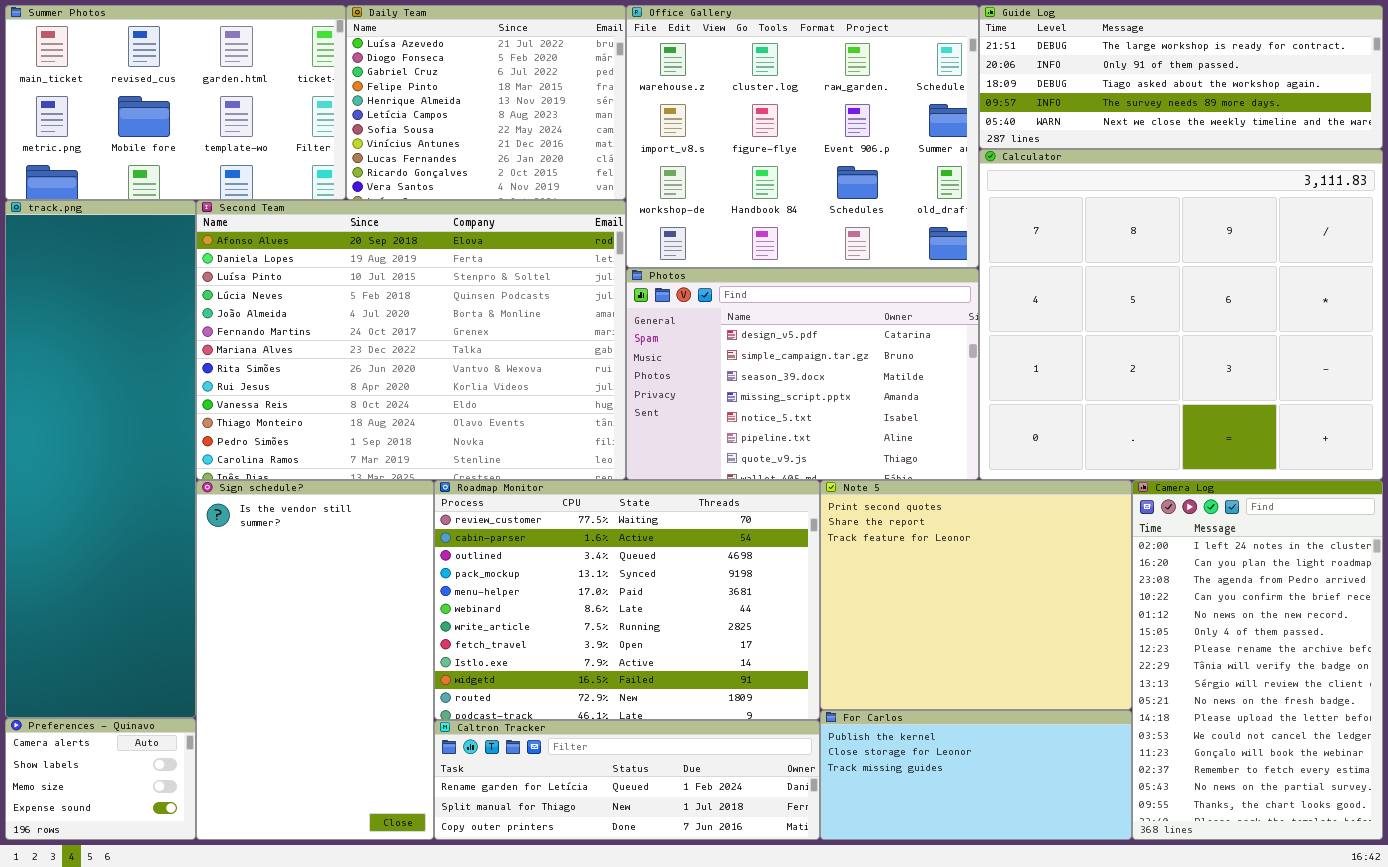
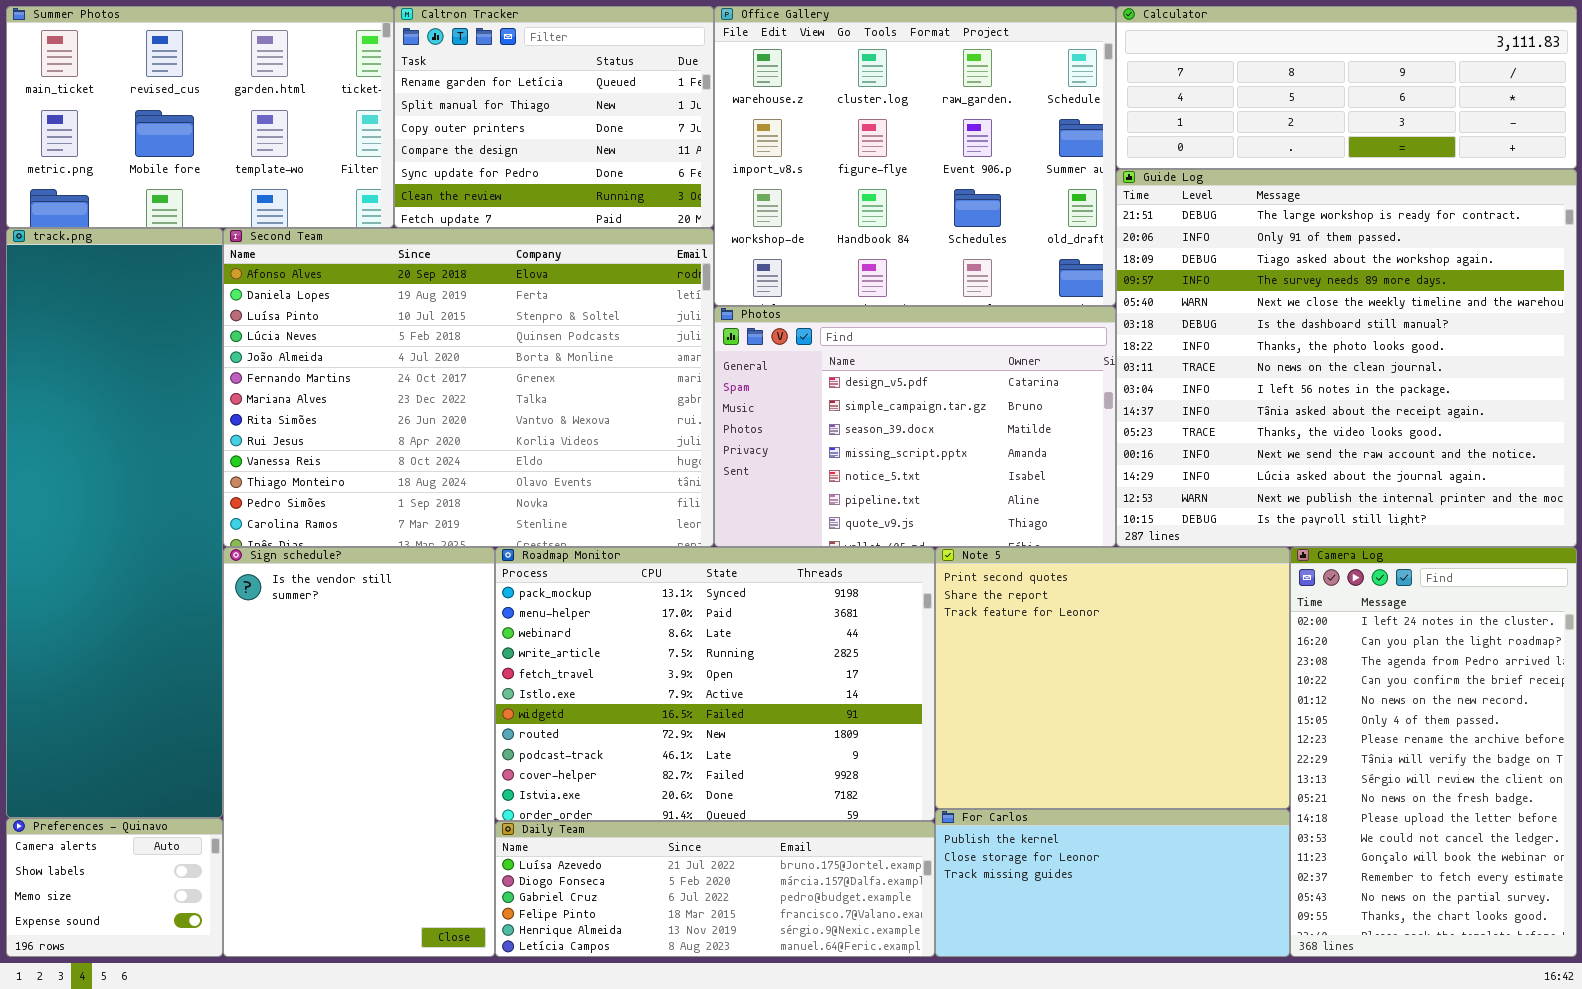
Daily Team: [346,5,626,200] -> [495,821,935,957], moved, resized
Guide Log: [979,5,1383,149] -> [1116,169,1577,547], moved, resized
Calculator: [979,149,1383,480] -> [1116,6,1577,169], moved, resized
Roadmap Monitor: [434,480,820,720] -> [495,547,935,821], scrolled down 3 rows
Caltron Tracker: [434,720,820,840] -> [394,6,714,228], moved, resized

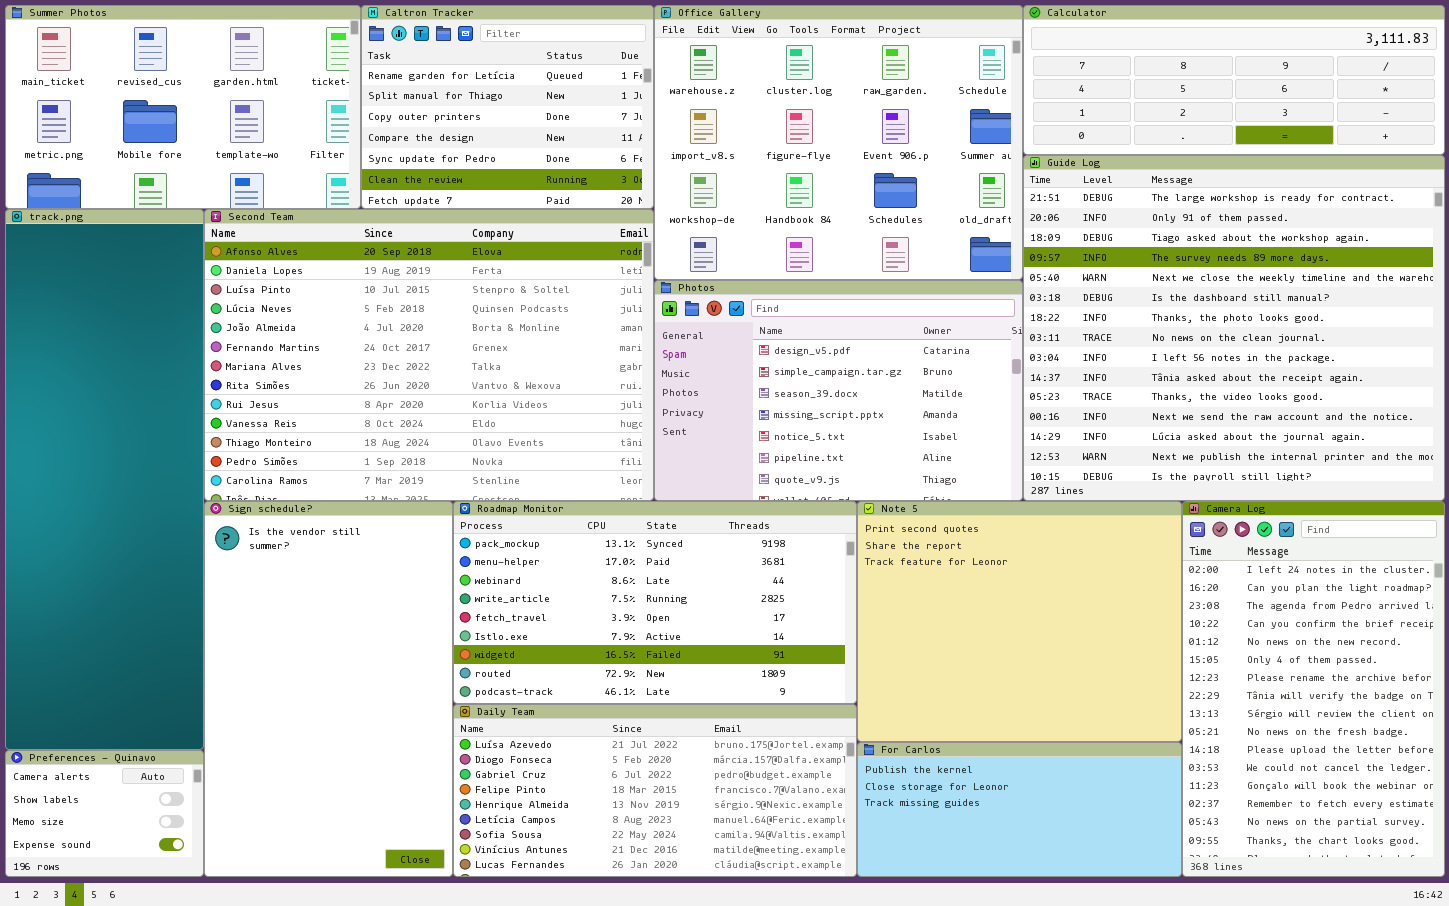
Roadmap Monitor: [495,547,935,821] -> [453,501,857,704], resized
Daily Team: [495,821,935,957] -> [453,704,857,877], resized

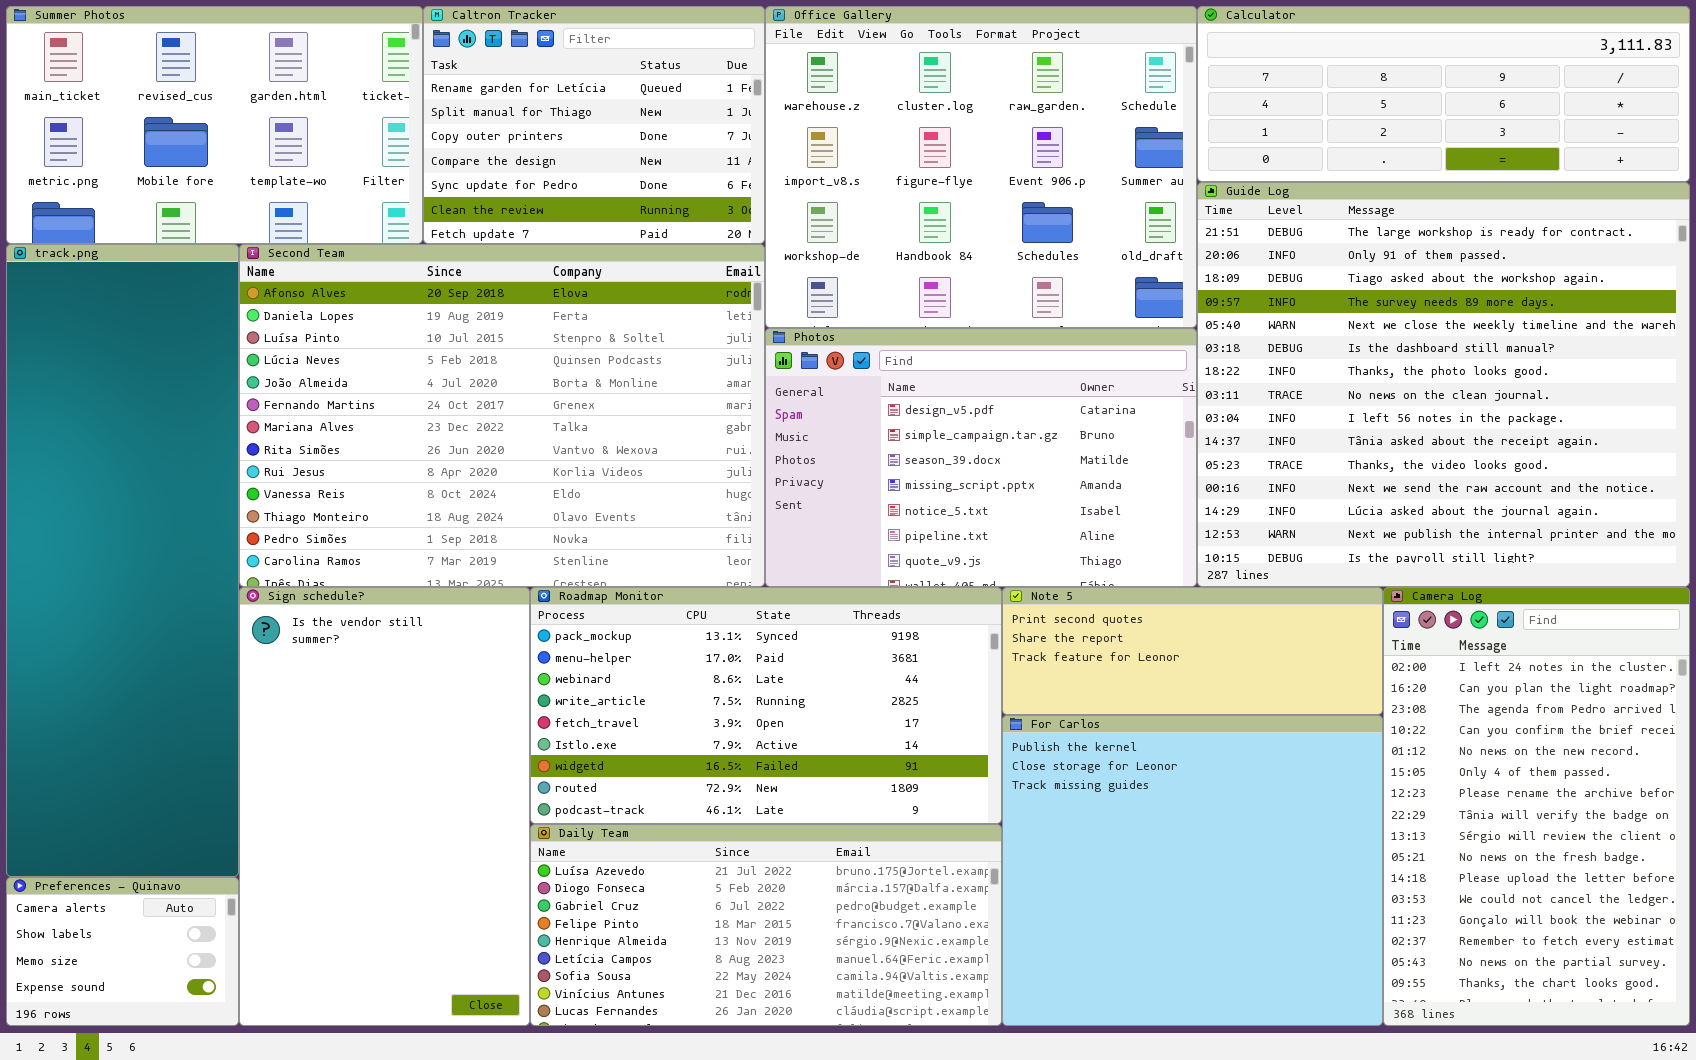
Note 5: [857,501,1182,742] -> [1002,587,1383,715], resized
For Carlos: [857,742,1182,877] -> [1002,715,1383,1026], resized

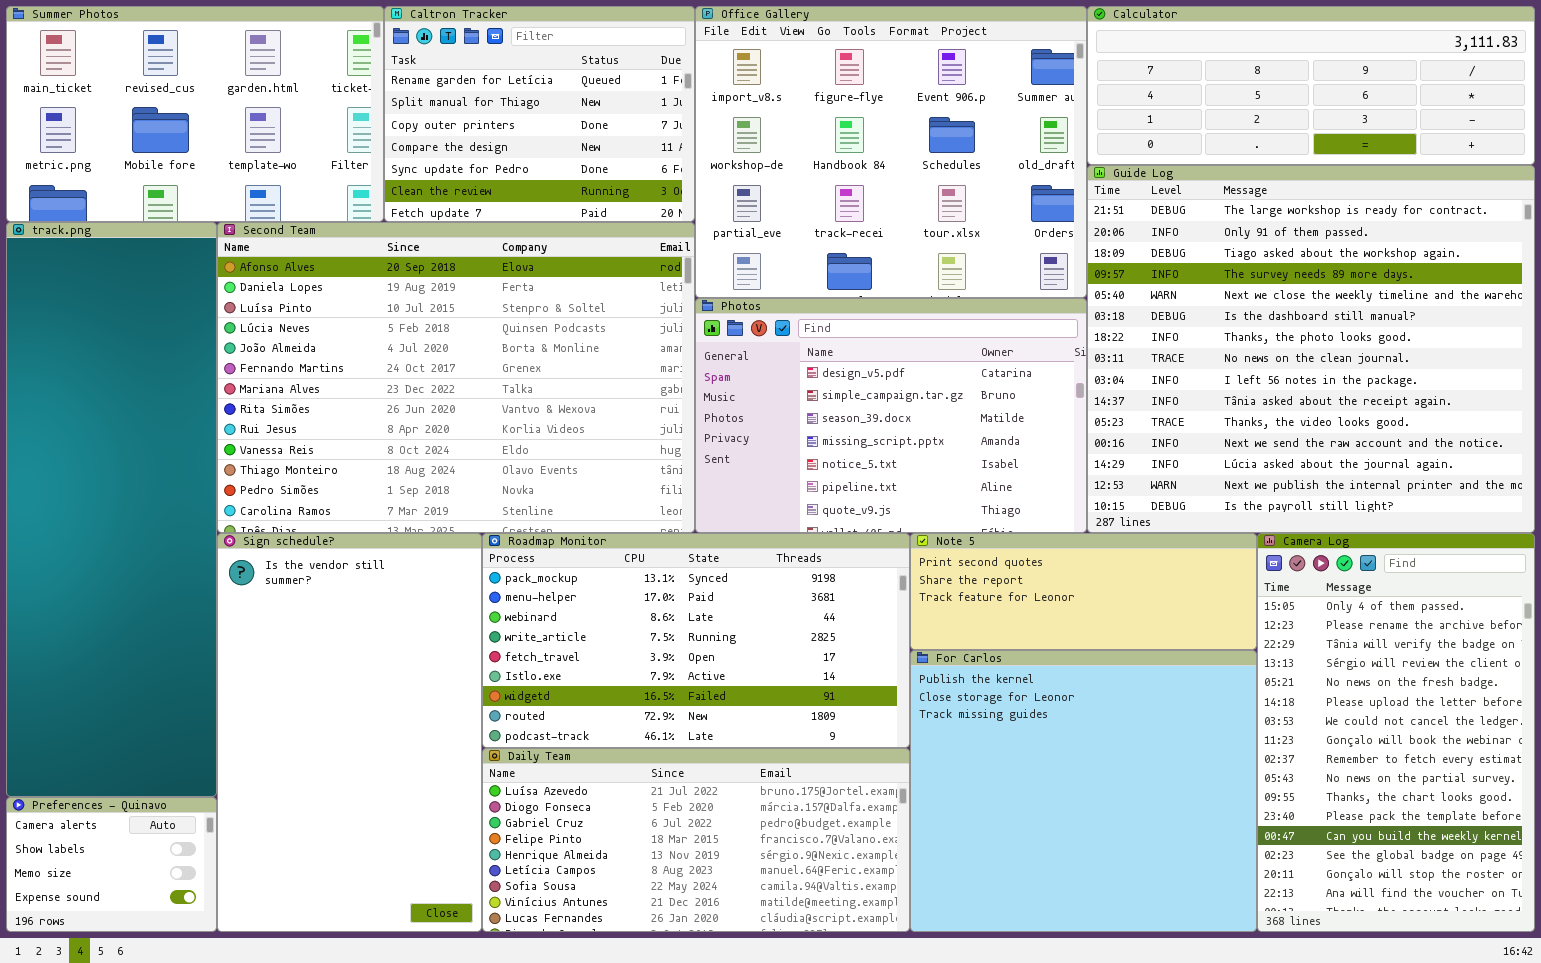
Office Gallery: [765,6,1197,328] -> [695,6,1087,298], scrolled down 1 row
Camera Log: [1383,587,1690,1026] -> [1257,533,1535,932], scrolled down 5 rows

